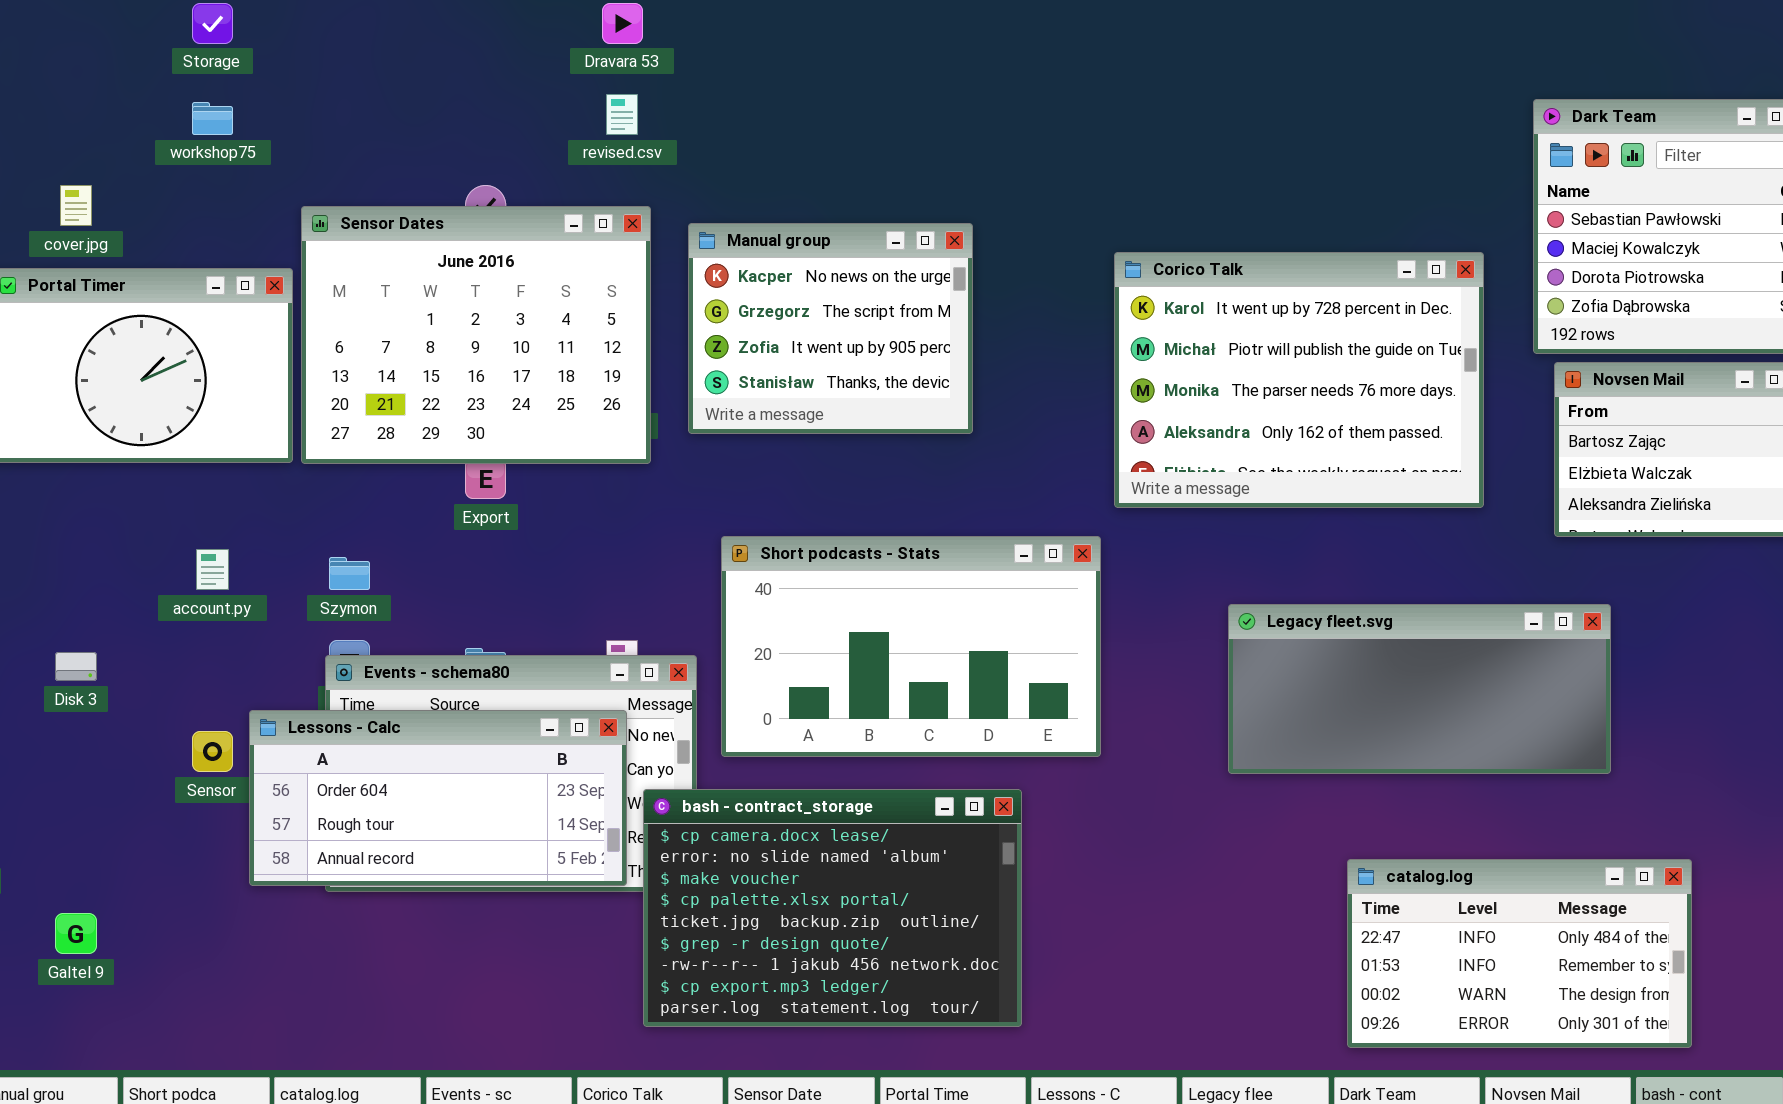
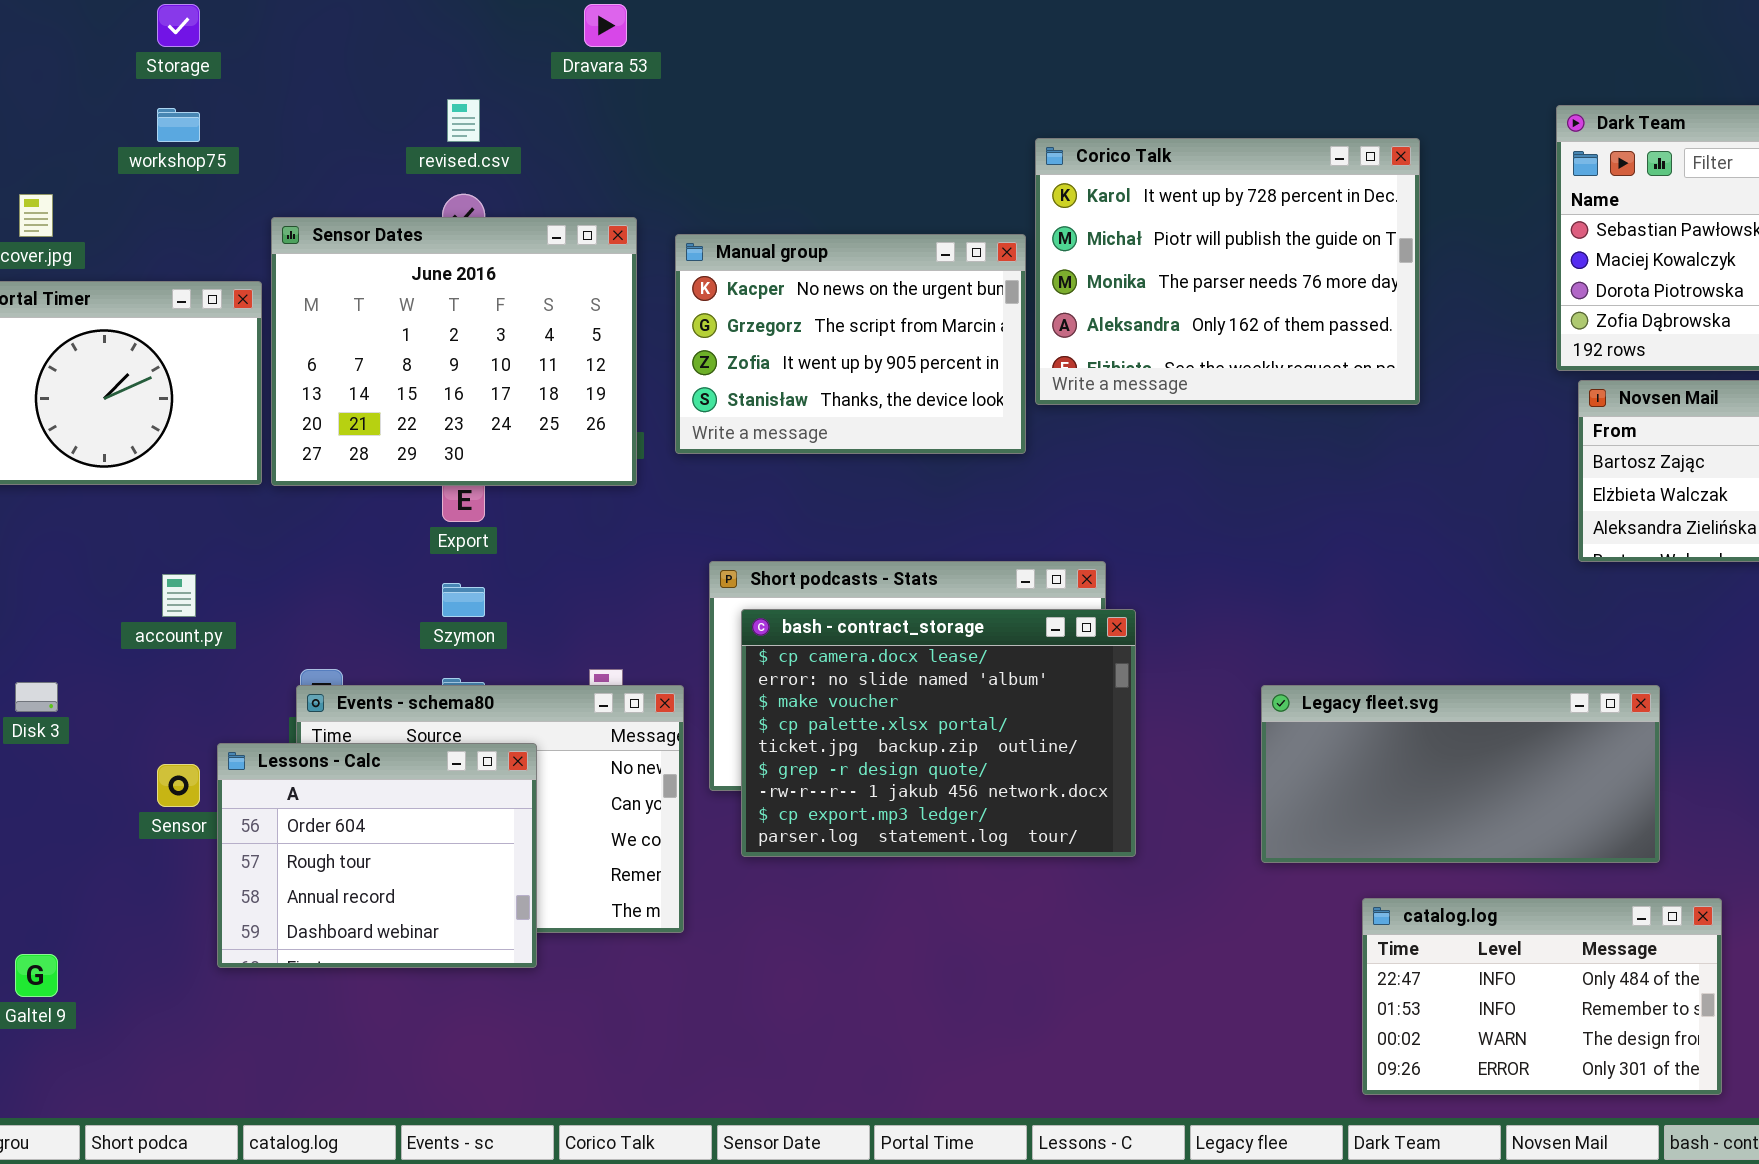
revised.csv: [606,94,638,135] -> [447,99,480,142], moved
Manual group: [688,223,973,434] -> [675,234,1026,454], resized
Corico Talk: [1114,252,1484,508] -> [1035,138,1420,405], moved
Szymon: [329,557,370,590] -> [442,583,485,617], moved
Legacy fleet.svg: [1228,604,1611,774] -> [1261,685,1660,863], moved
Lessons - Calc: [249,710,627,886] -> [217,743,537,968], resized
bash - contract_storage: [643,789,1022,1027] -> [741,609,1136,857], moved

